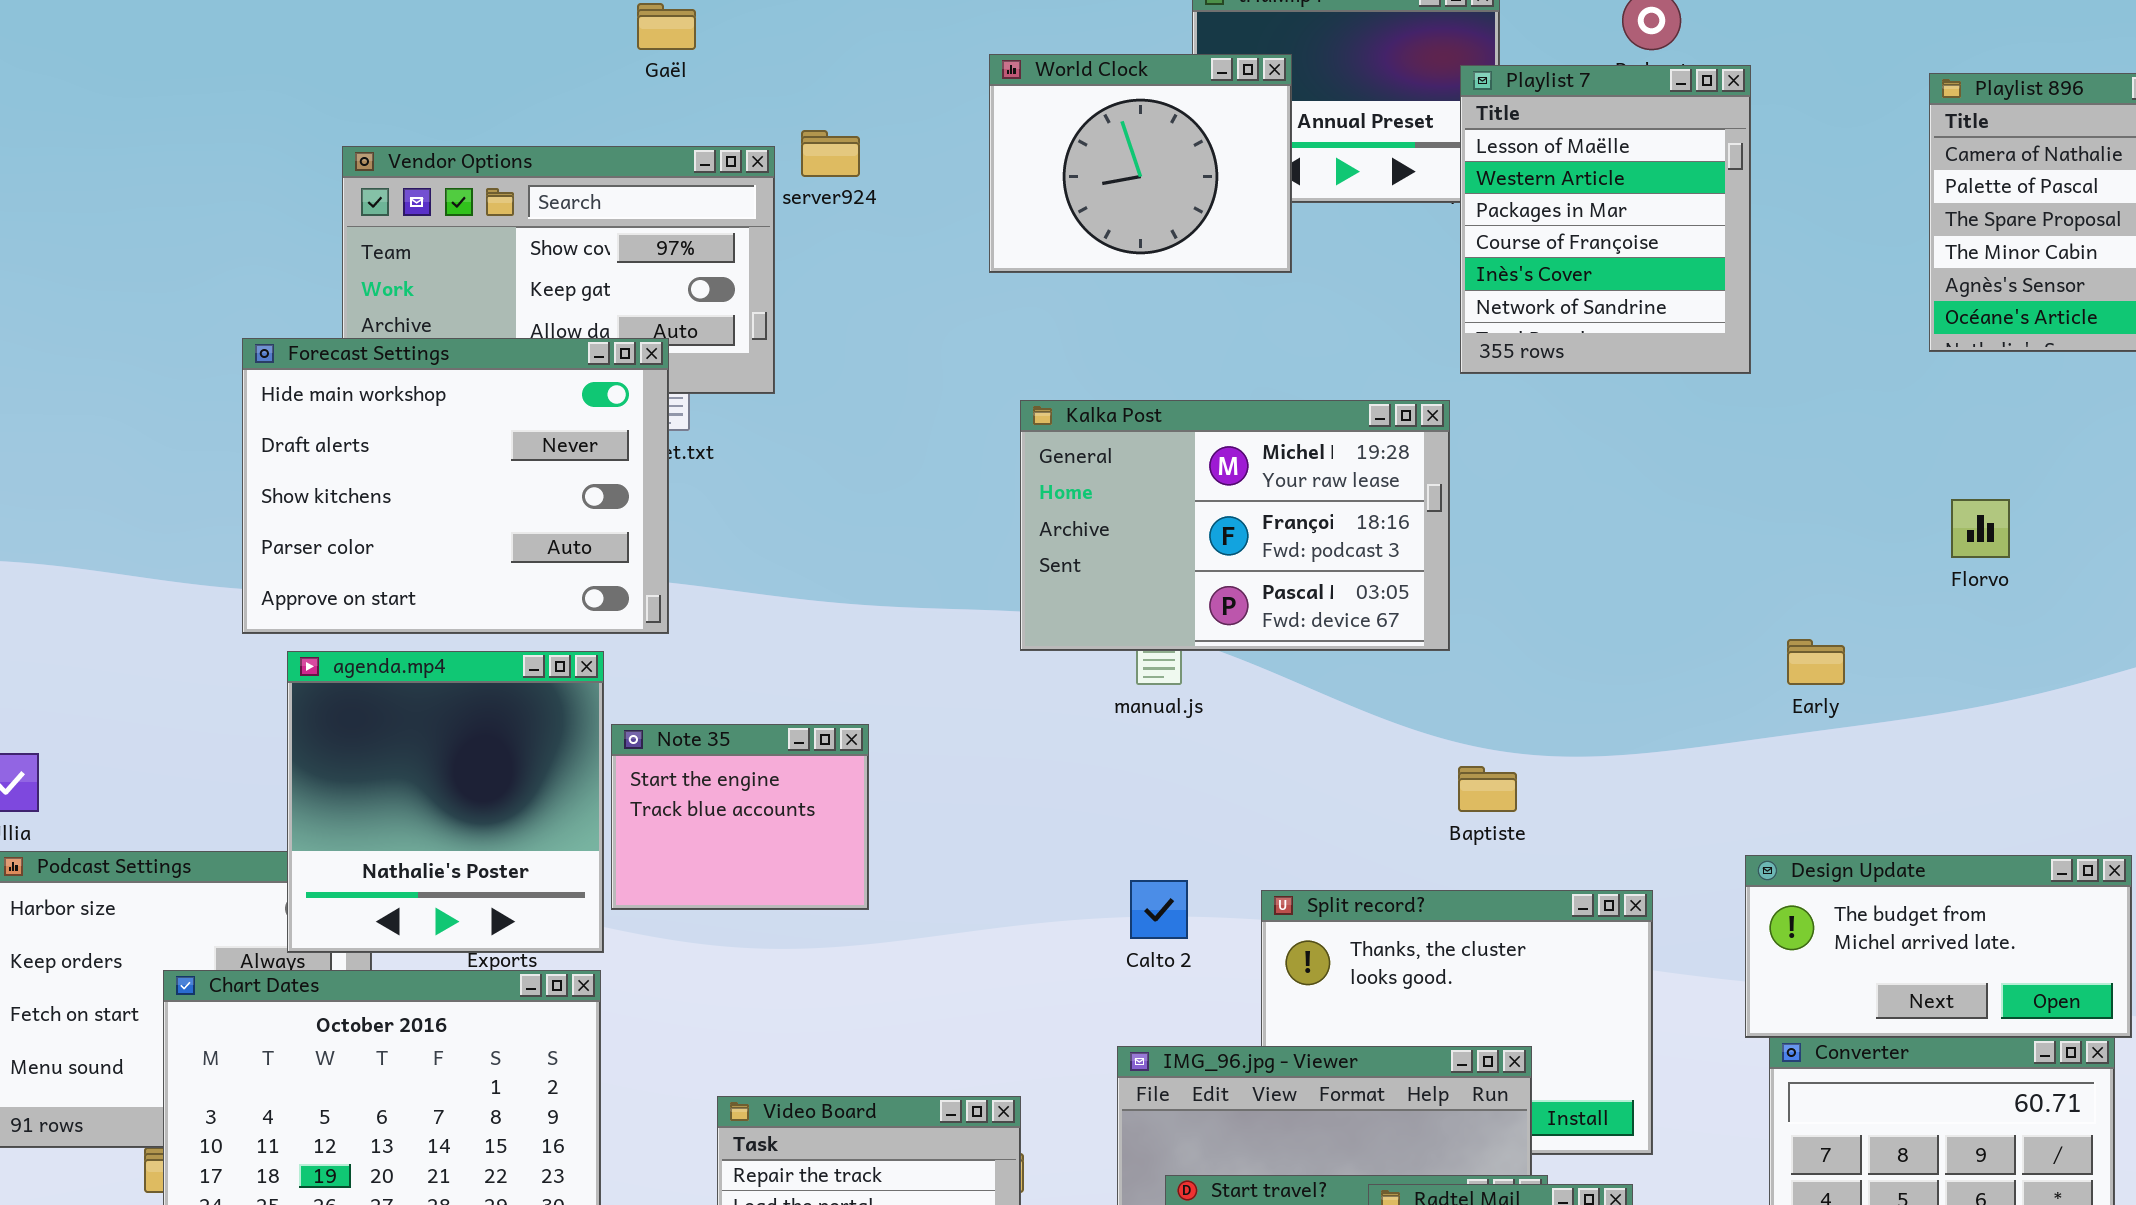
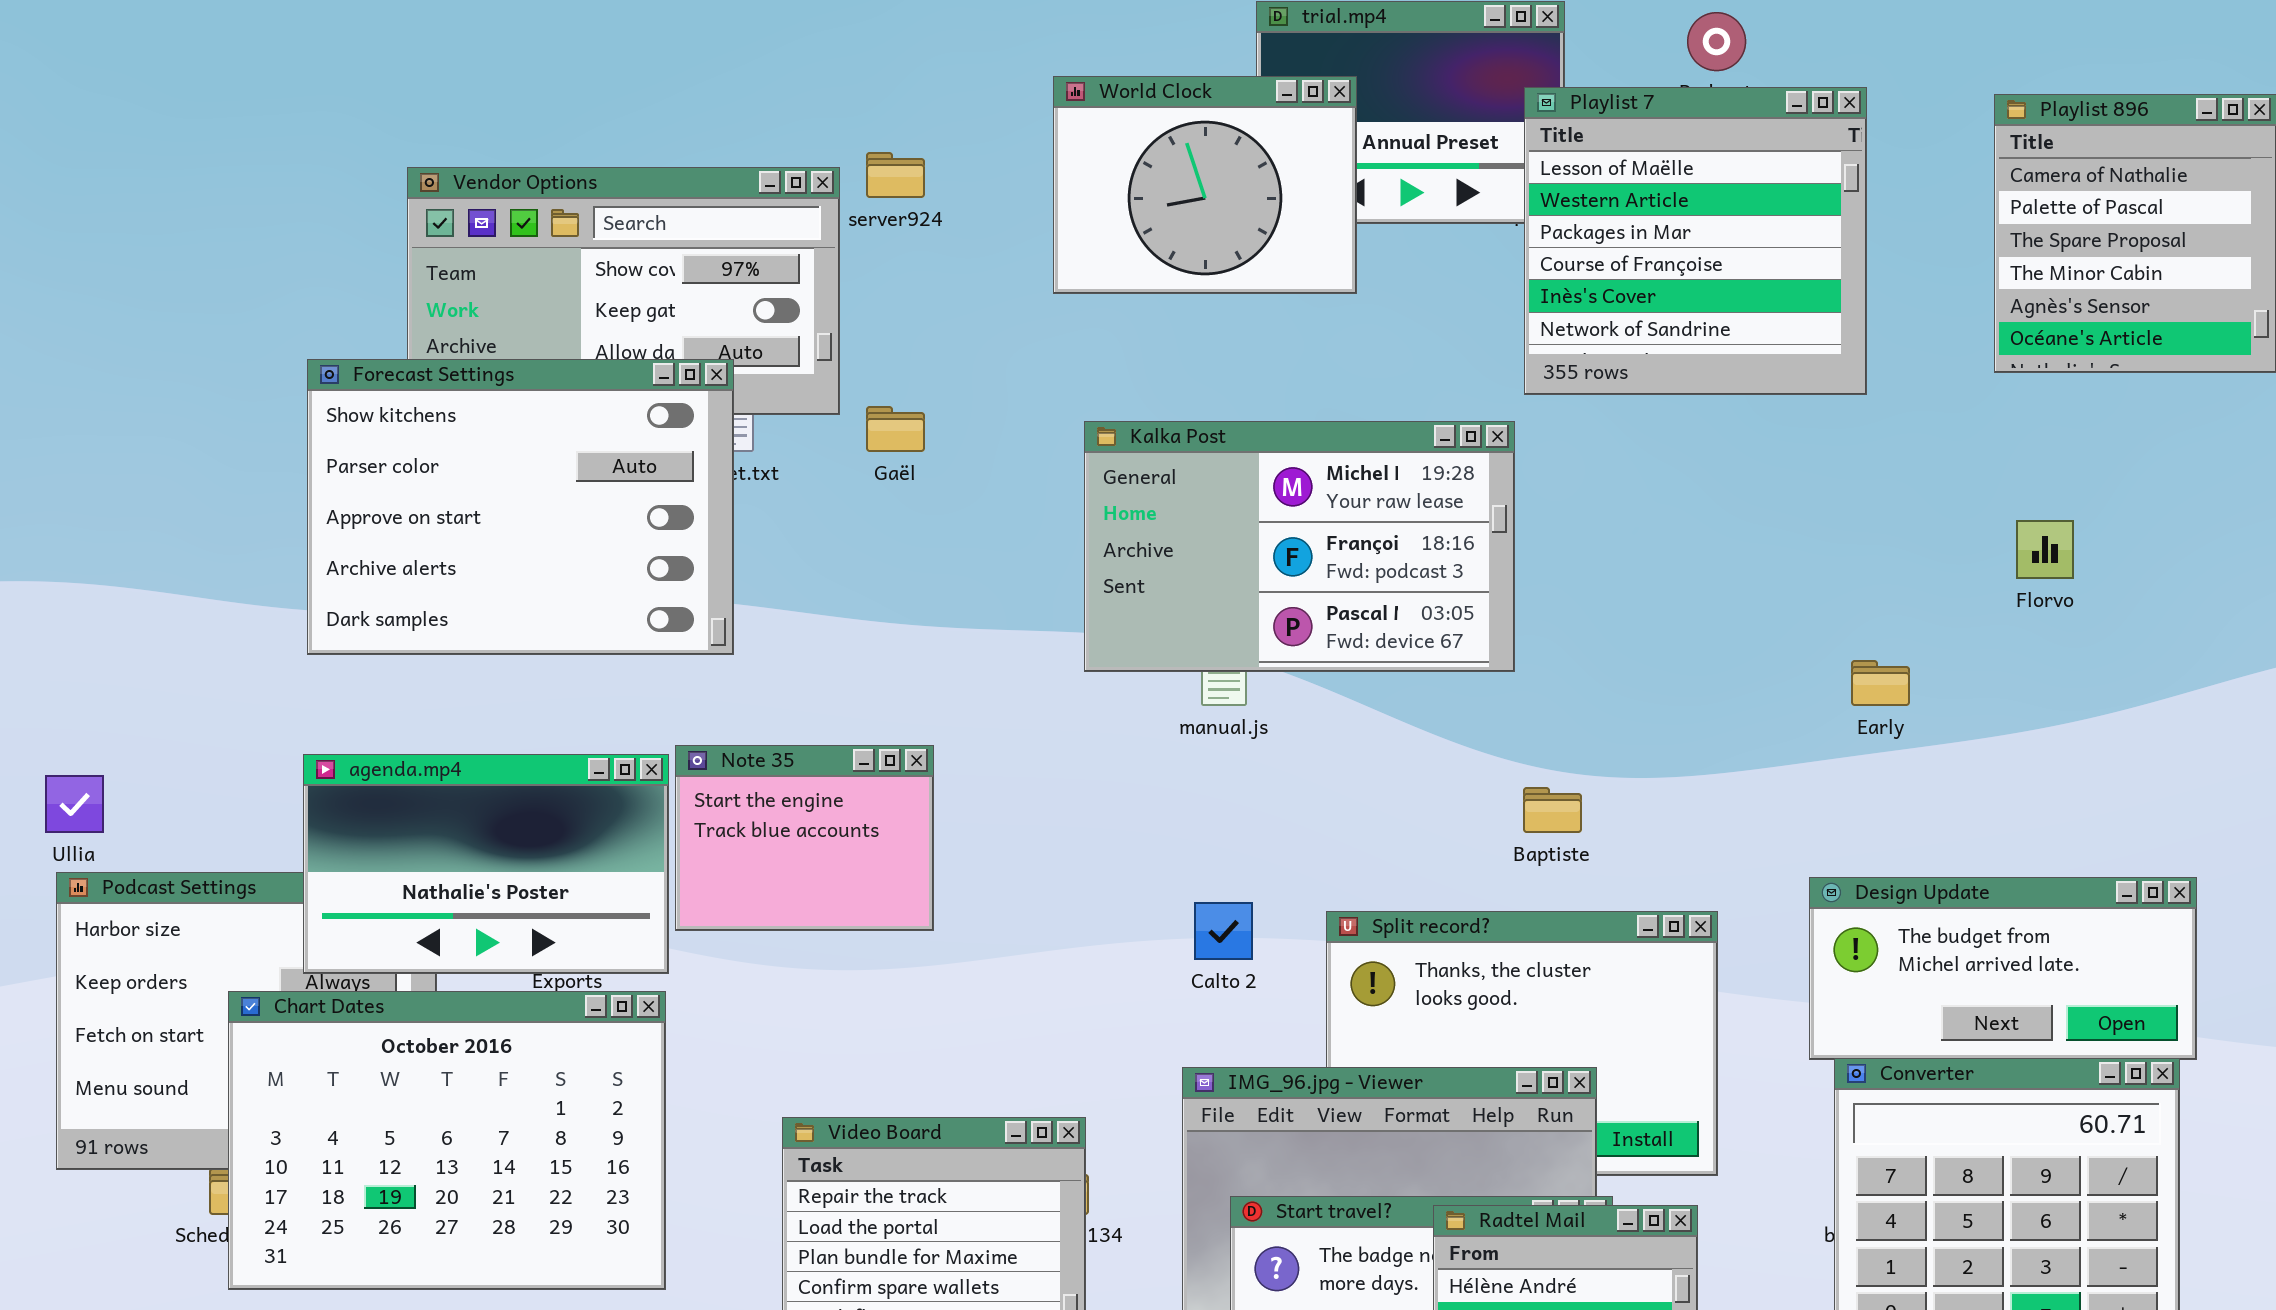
Gaël: [637,3,696,50] -> [866,406,925,452], moved
Playlist 7: [1460,65,1751,374] -> [1524,87,1867,395], resized
Forecast Settings: [242,338,669,634] -> [307,359,734,655], scrolled down 2 rows
agenda.mp4: [287,651,604,953] -> [303,754,669,974], resized

